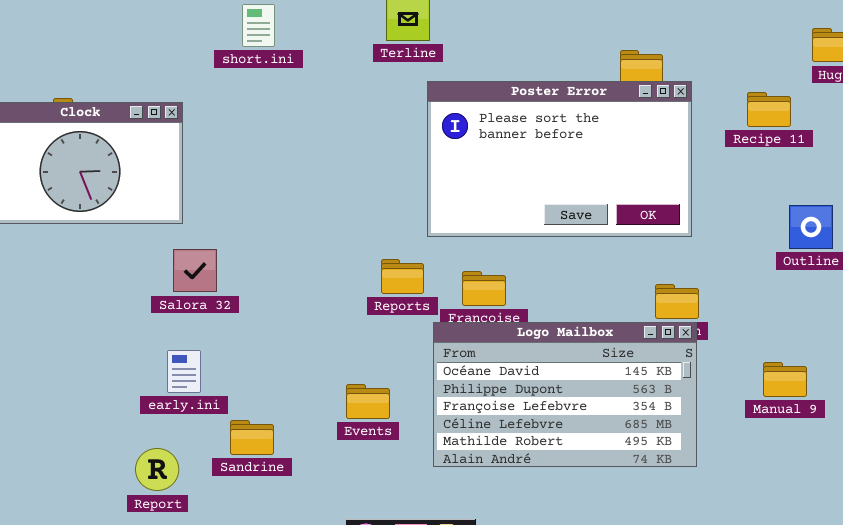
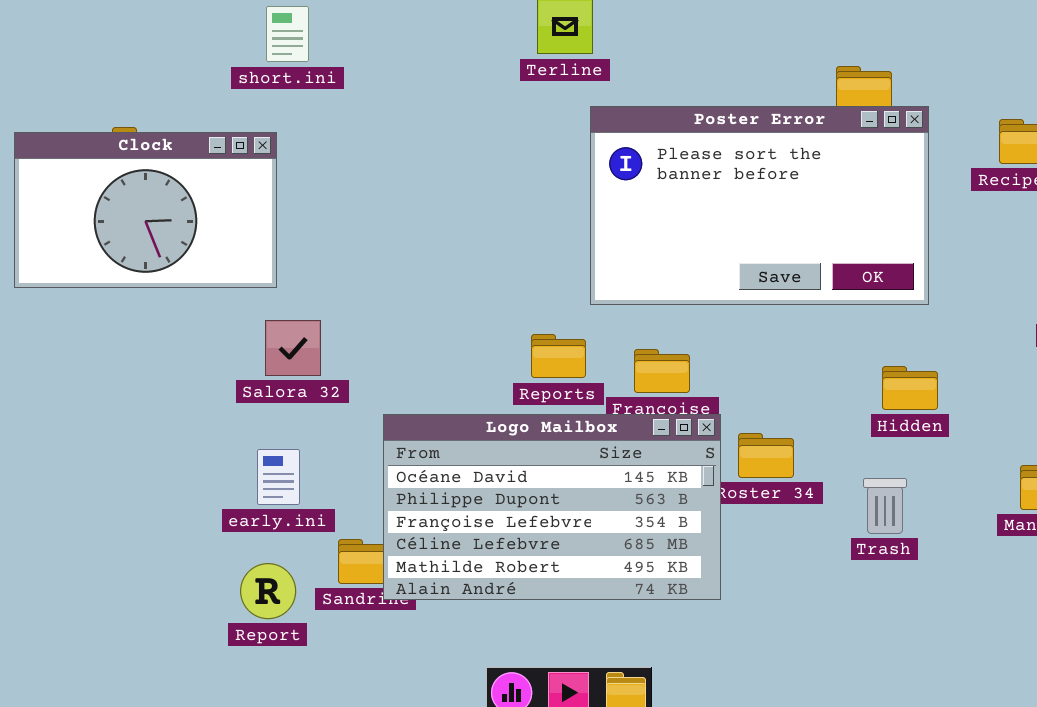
short.ini: [242,4,275,47] -> [266,6,309,62], moved
Logo Mailbox: [433,322,697,467] -> [383,414,721,600], moved
Report: [135,448,179,491] -> [240,563,296,619], moved

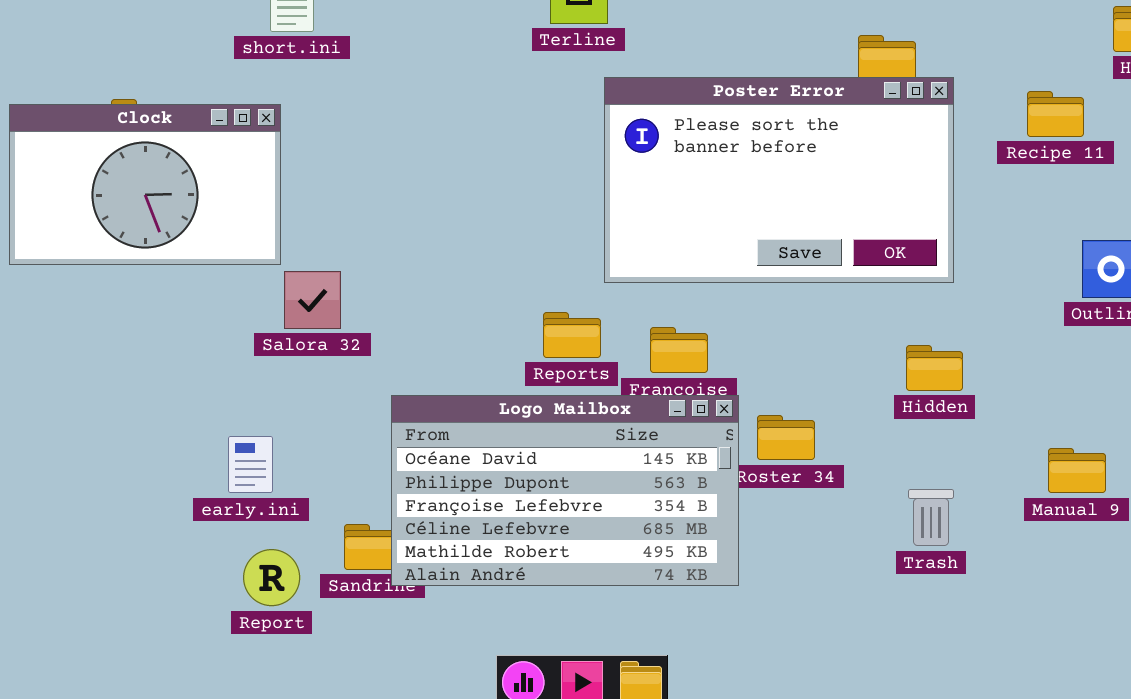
Salora 32: [265,320,321,376] -> [284,271,341,329], moved
early.ini: [257,449,300,505] -> [228,436,273,493], moved
Trash: [863,478,907,534] -> [908,489,954,546], moved

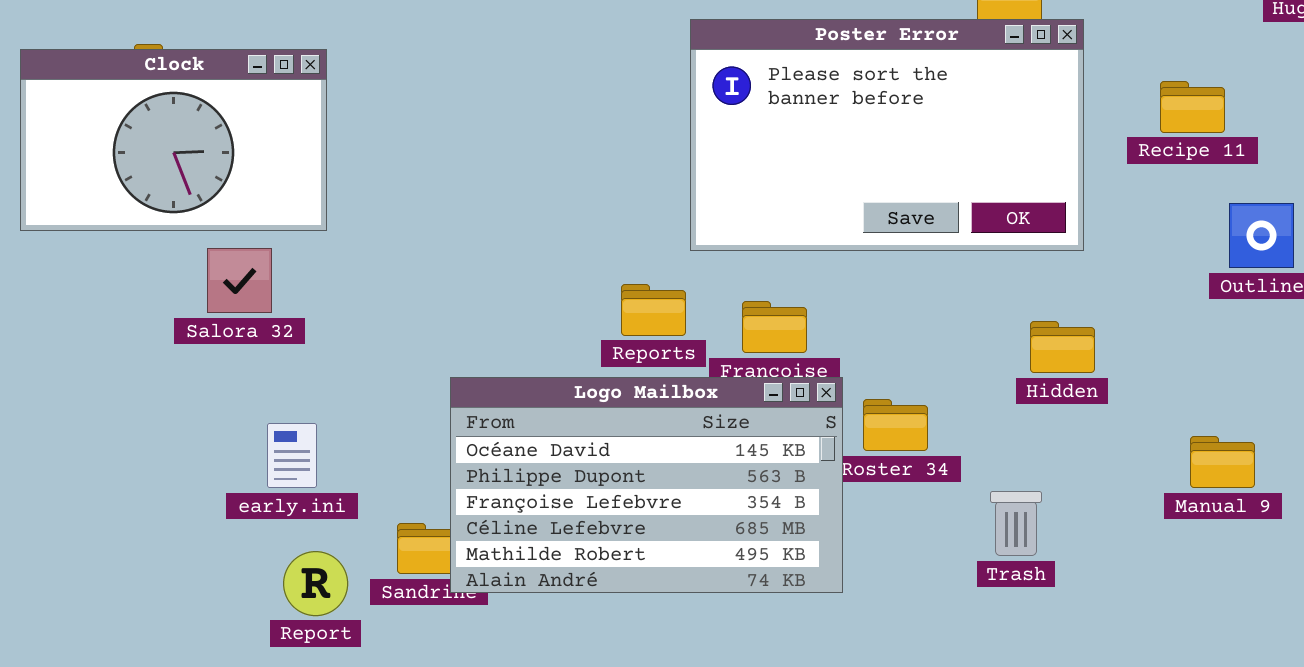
Recipe 11: [1027,91,1084,137] -> [1160,81,1225,133], moved
Salora 32: [284,271,341,329] -> [207,248,272,313], moved
Trash: [908,489,954,546] -> [990,491,1042,556], moved

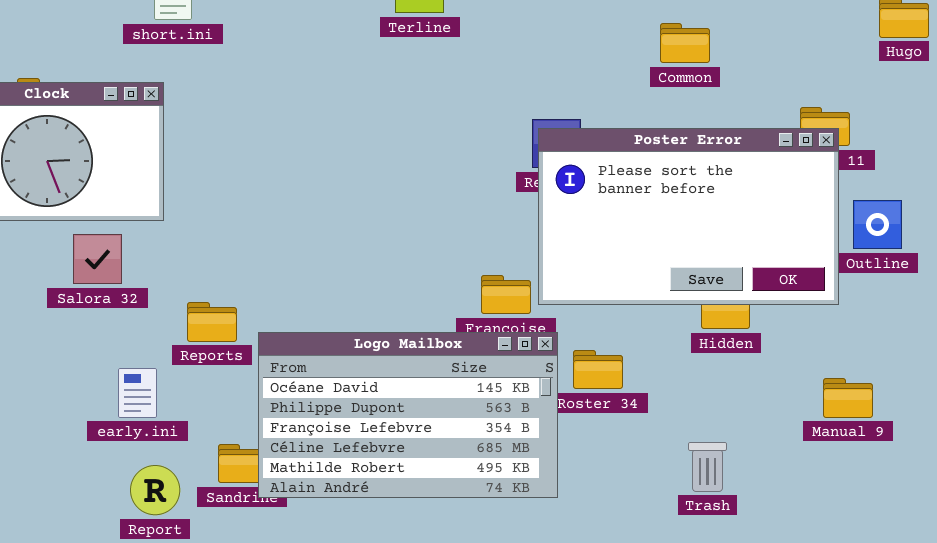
Poster Error: [690,19,1084,251] -> [538,128,839,305], moved
Reports: [621,284,686,336] -> [187,302,237,342], moved
Trash: [990,491,1042,556] -> [688,442,727,492], moved

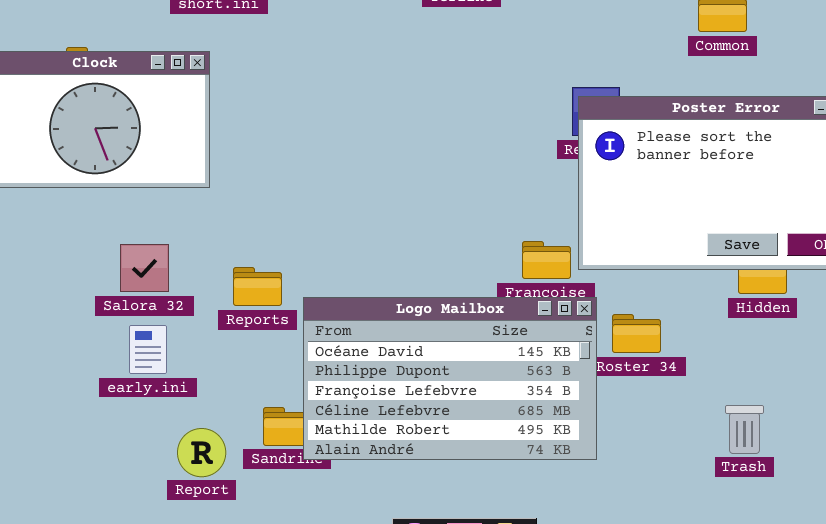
Salora 32: [73,234,122,284] -> [120,244,169,292], moved
early.ini: [118,368,157,418] -> [129,325,167,374], moved

